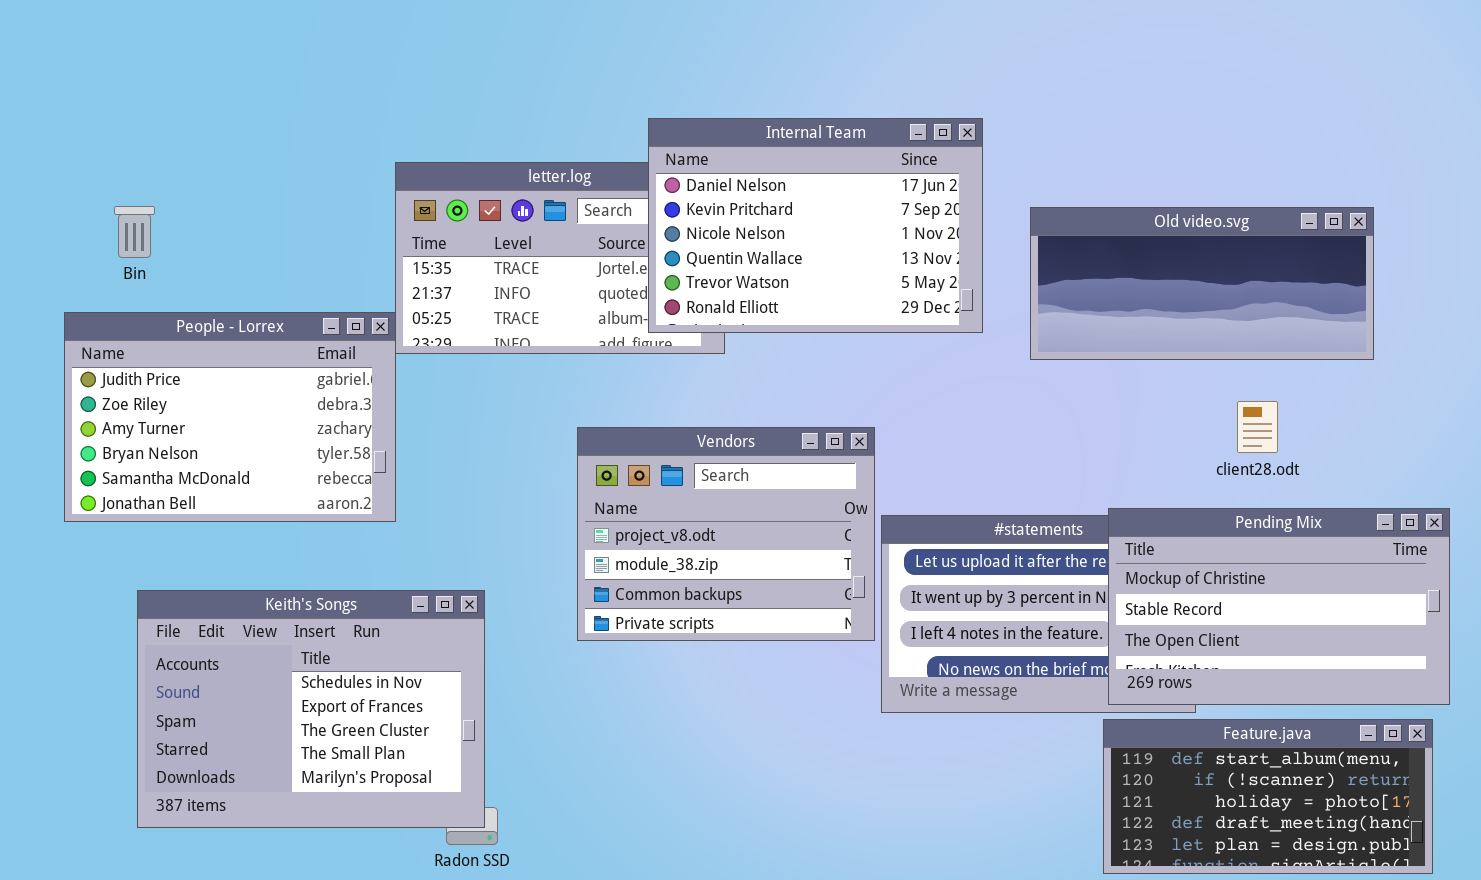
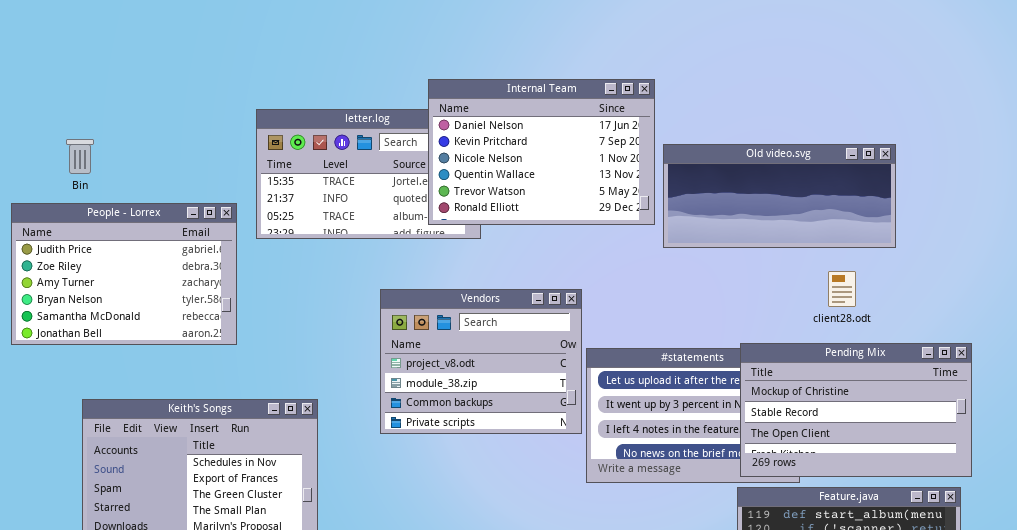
Old video.svg: [1030,207,1374,360] -> [663,144,896,248], moved
People - Lorrex: [64,312,396,522] -> [11,203,237,345], moved

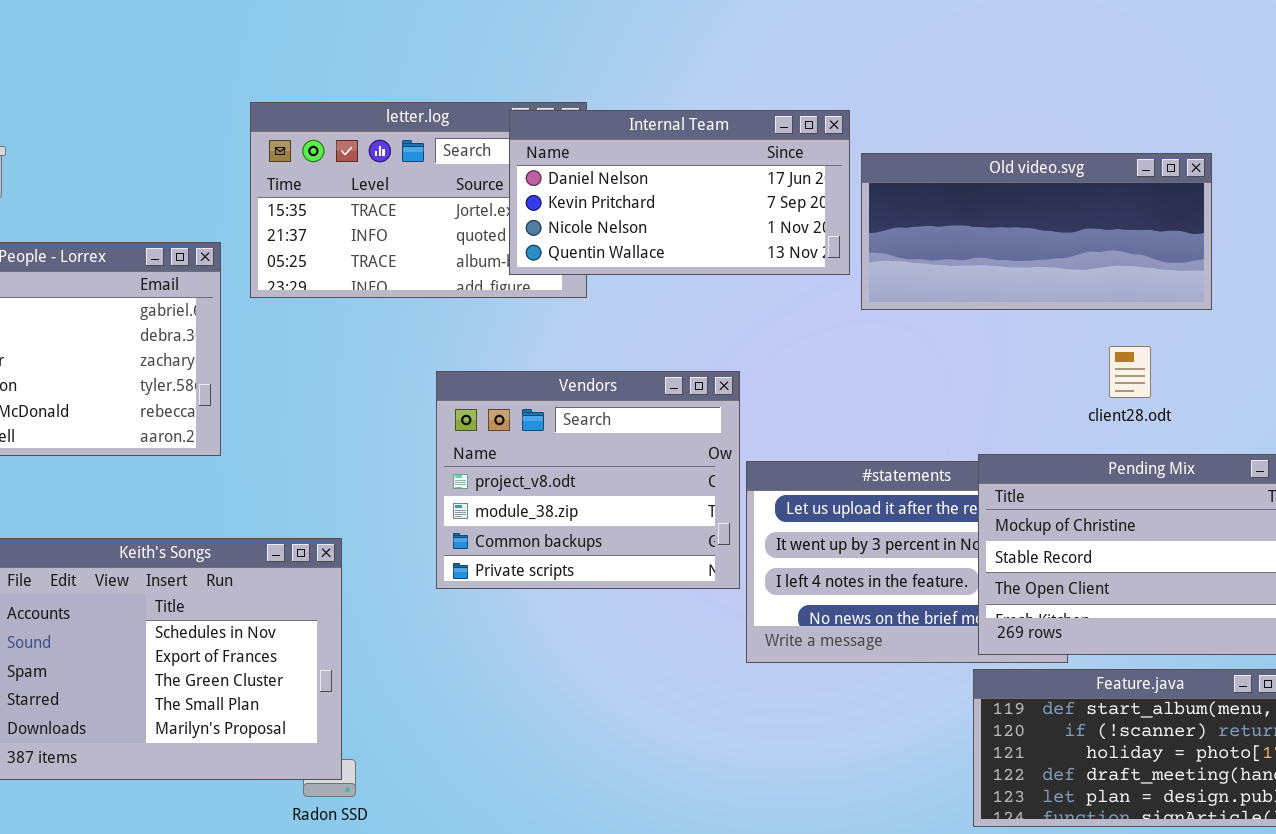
Internal Team: [428,79,655,225] -> [509,110,850,275], resized

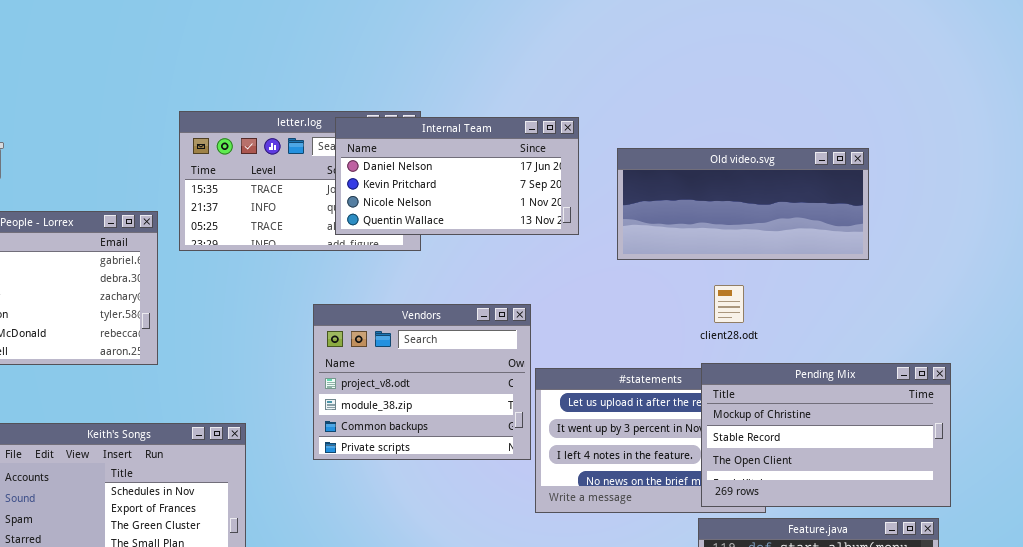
Internal Team: [509,110,850,275] -> [335,117,579,235], moved
client28.odt: [1109,346,1151,398] -> [714,285,744,323], moved

